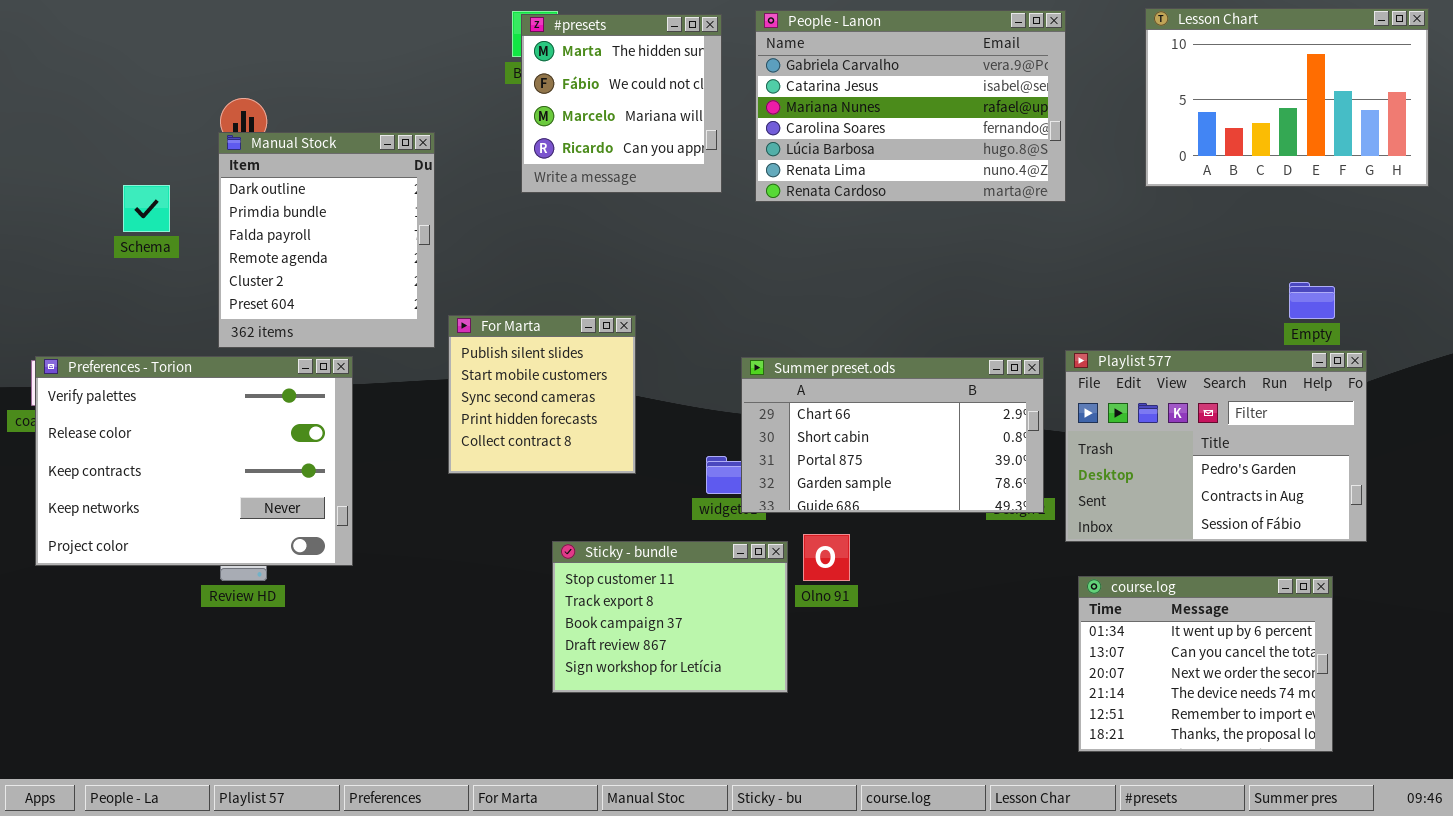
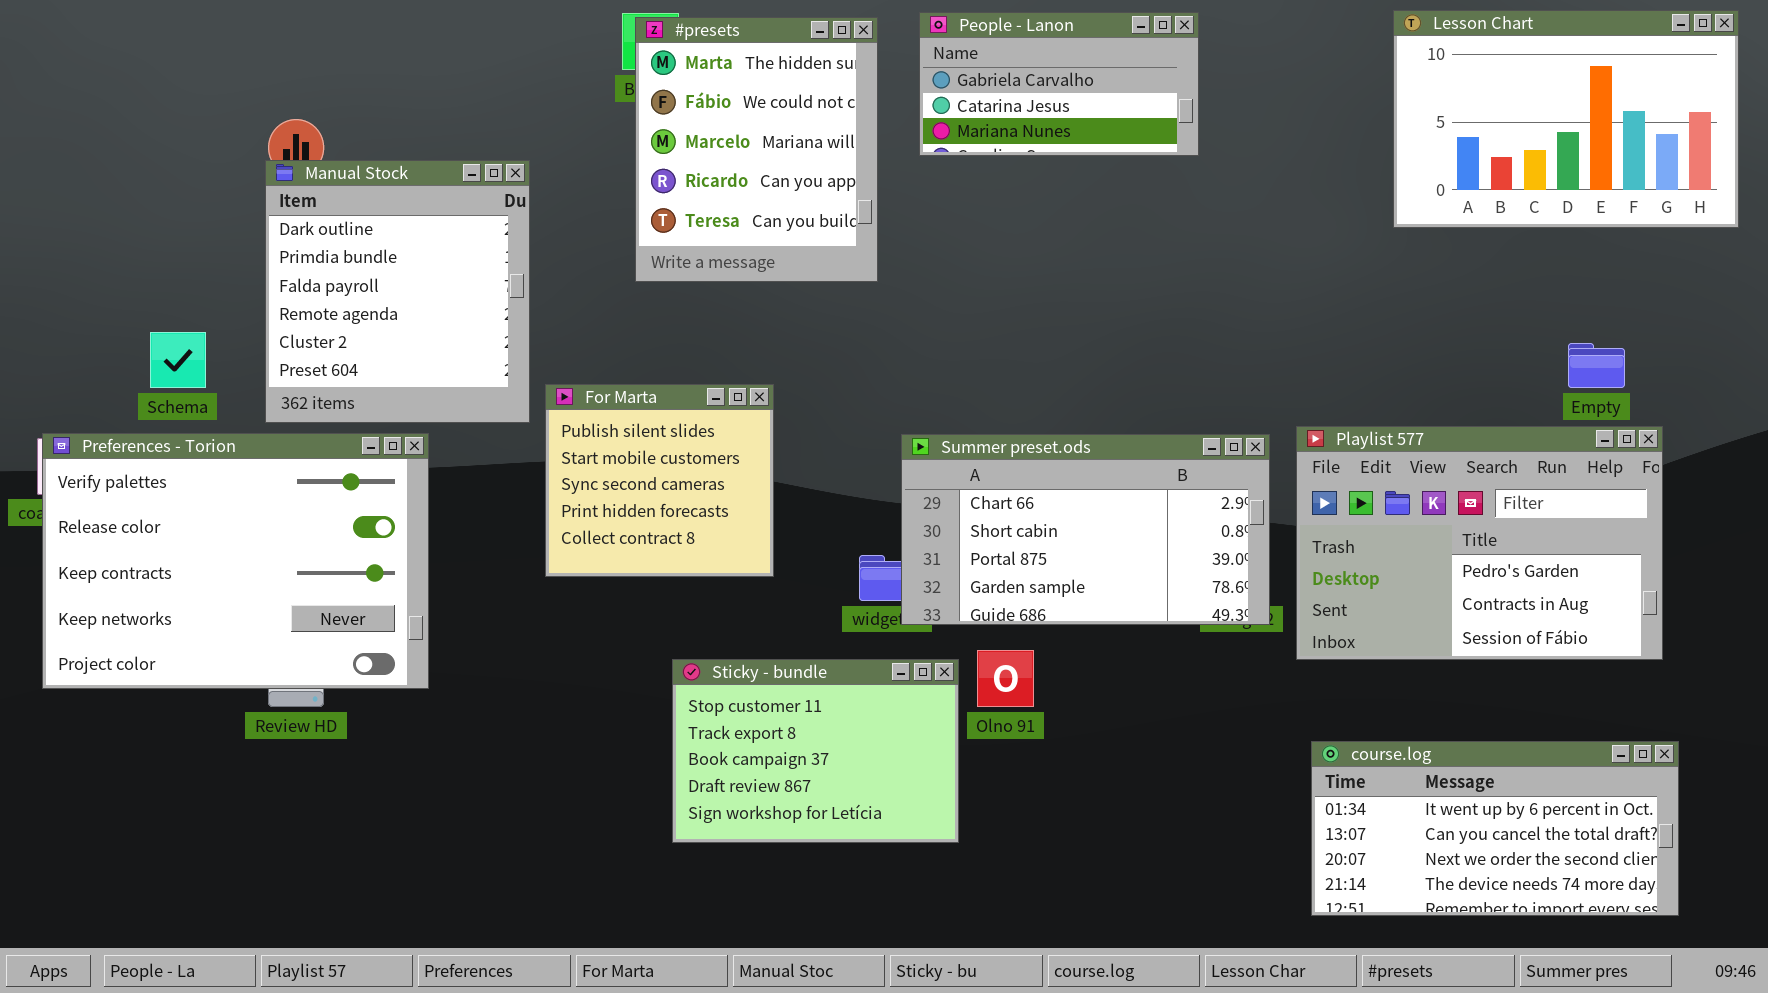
People - Lanon: [755,10,1066,202] -> [919,12,1199,156], resized
#presets: [521,14,722,193] -> [635,17,878,282], resized
Schema: [123,185,170,232] -> [150,332,206,388], moved
course.log: [1078,576,1333,752] -> [1311,741,1679,916], resized

